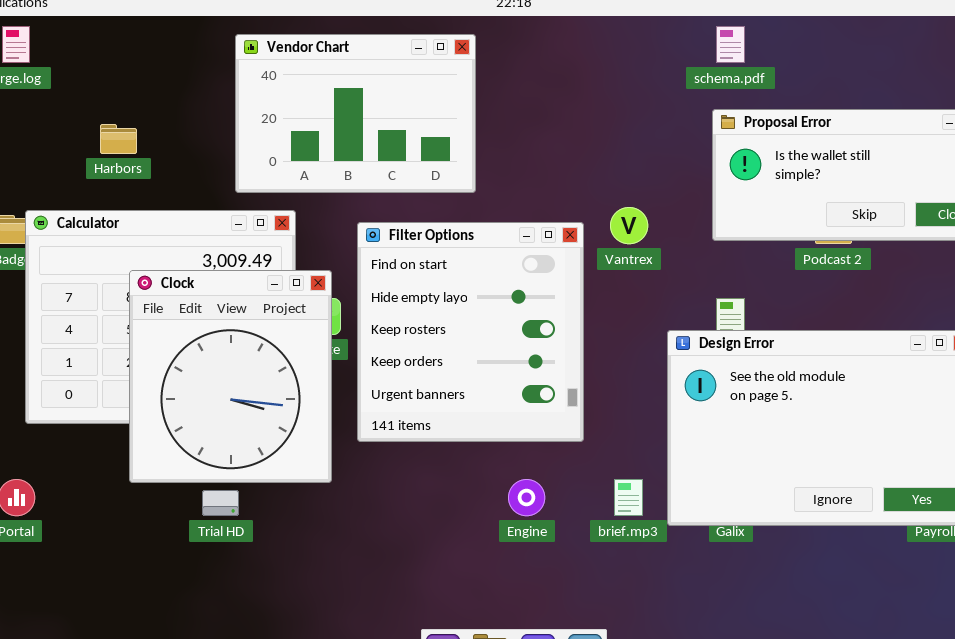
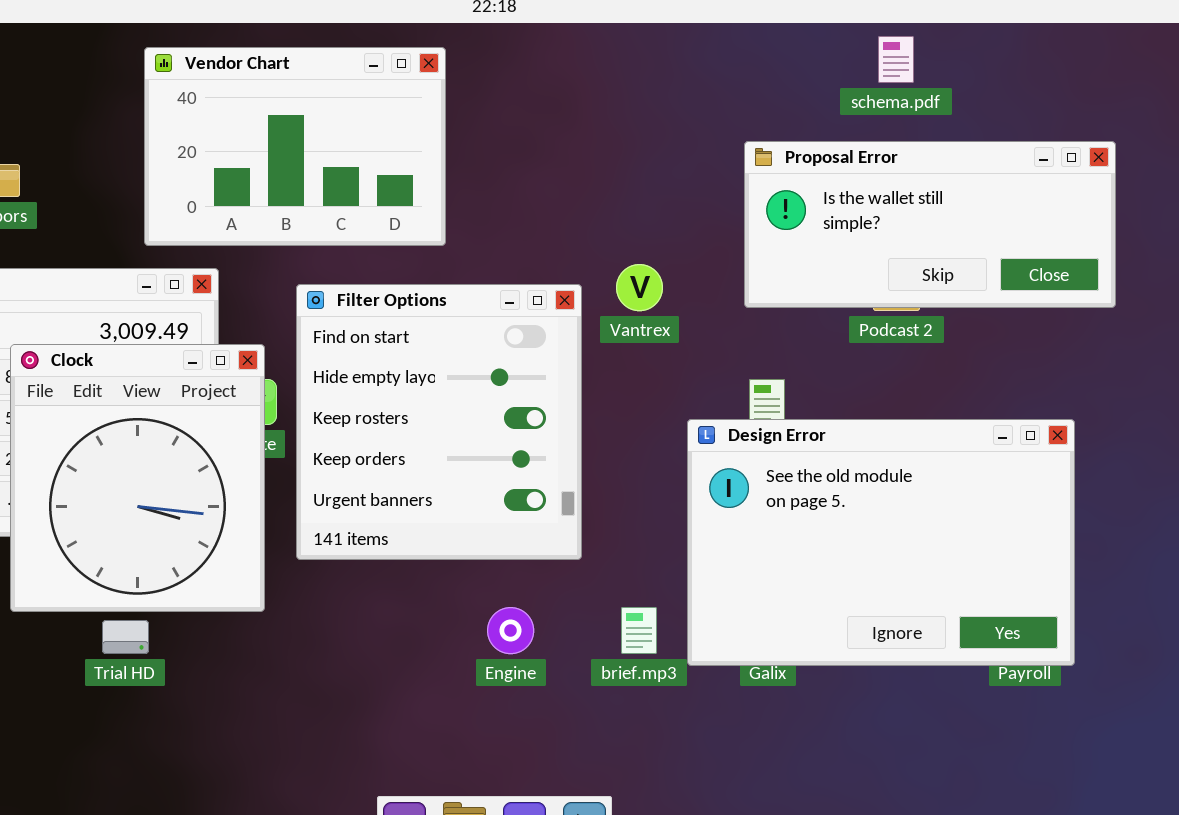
schema.pdf: [716,26,745,63] -> [878,36,914,83], moved

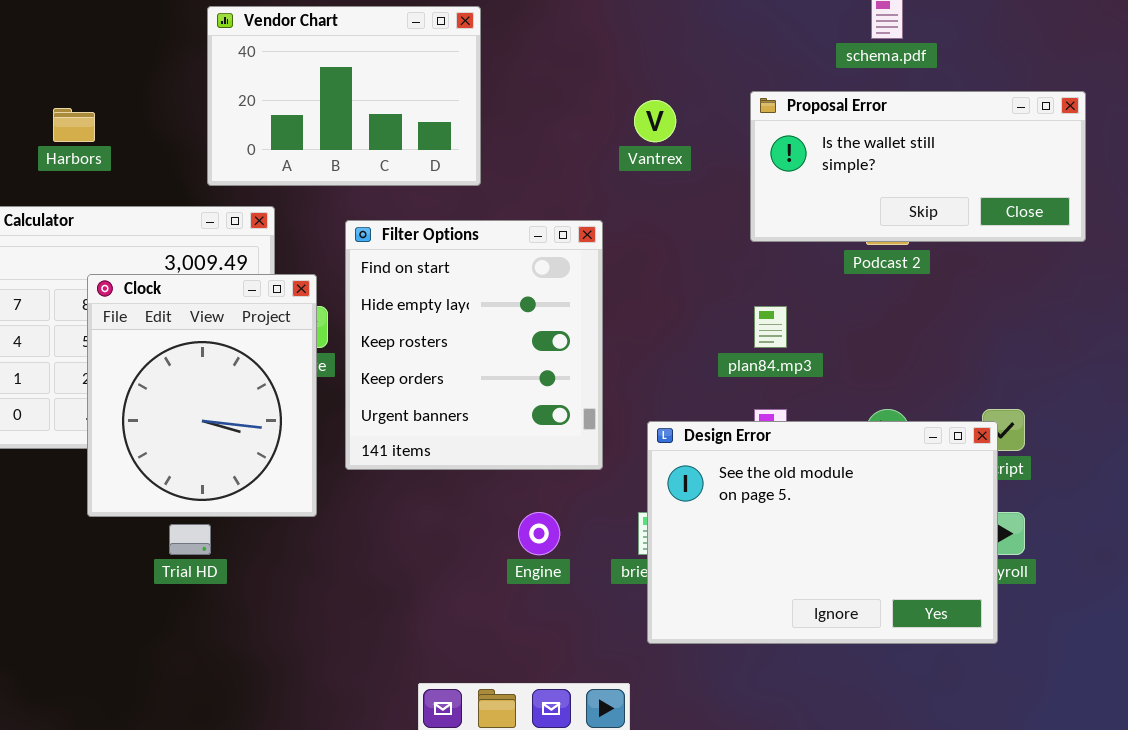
Vantrex: [616,264,663,311] -> [634,100,676,142], moved
Design Error: [687,419,1075,666] -> [647,421,998,644], moved

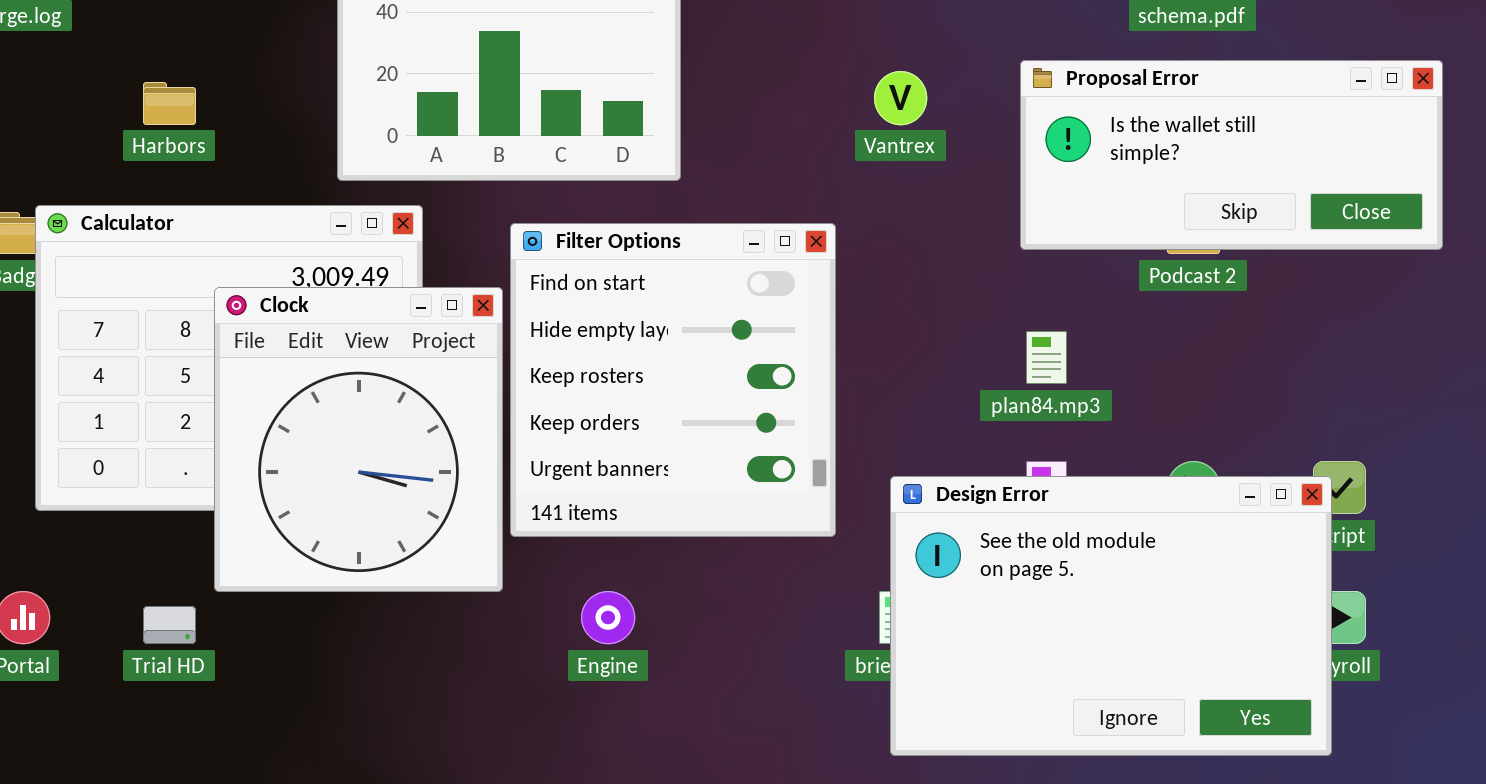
Clock: [87,274,317,517] -> [214,287,503,592], moved
Engine: [518,512,560,555] -> [581,591,635,644], moved
Trial HD: [169,524,211,555] -> [143,606,196,644], moved

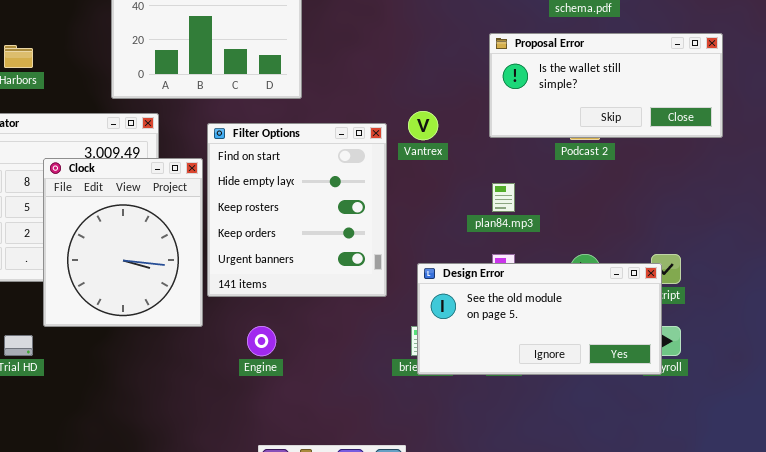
Vantrex: [874,71,927,125] -> [408,111,438,140], moved
Design Error: [890,476,1332,756] -> [417,263,662,375], resized

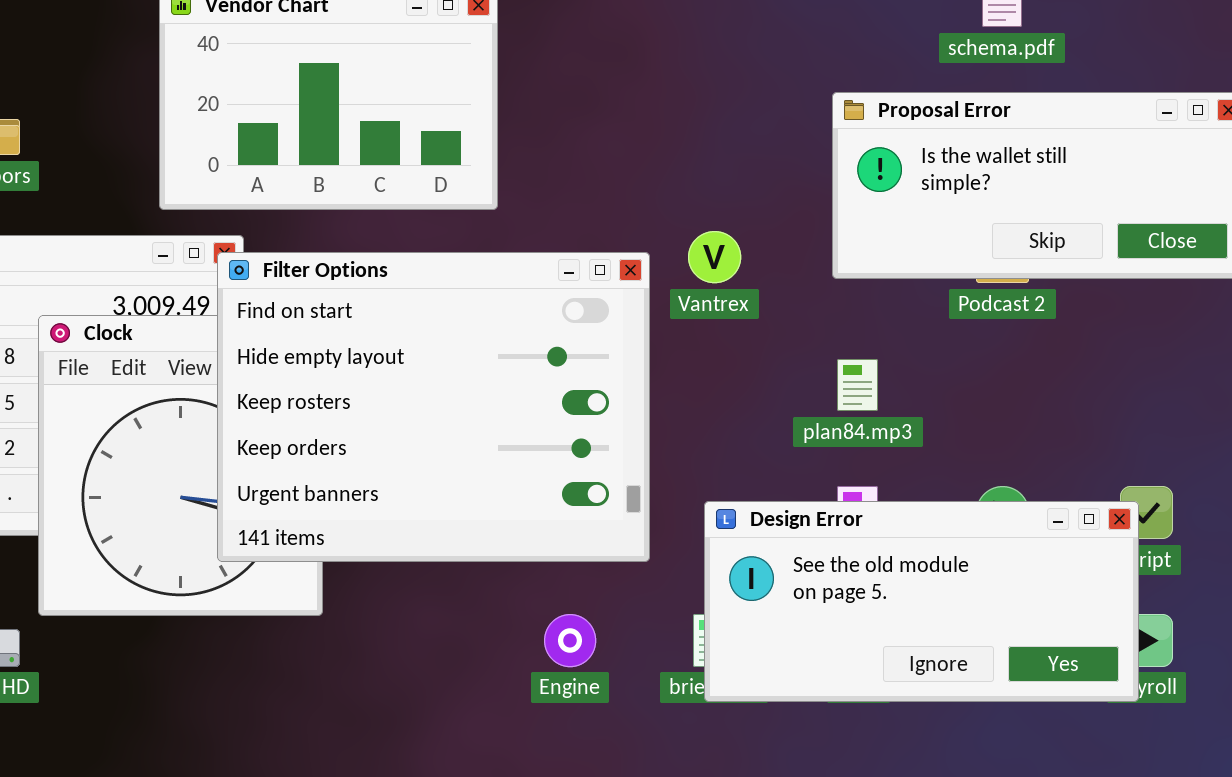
Filter Options: [207,123,387,297] -> [217,252,650,562], resized
Engine: [247,326,276,356] -> [544,614,596,667], moved

